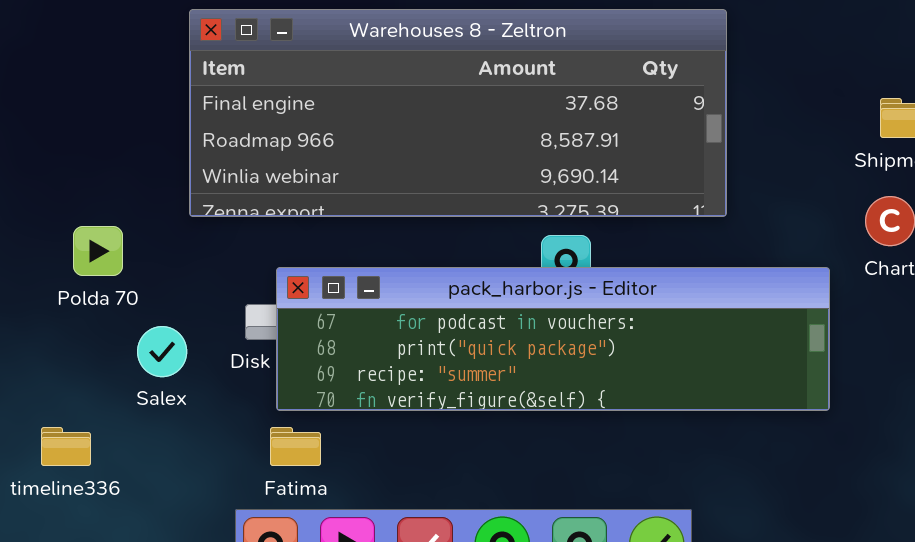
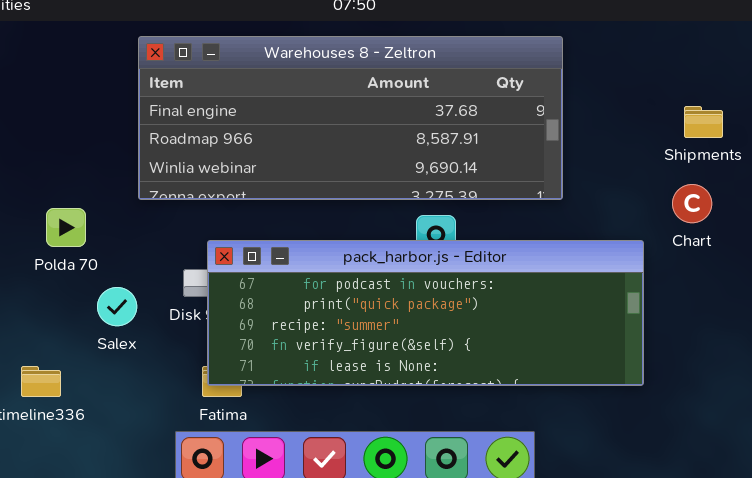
pack_harbor.js - Editor: [276,267,830,411] -> [207,240,644,386], resized

